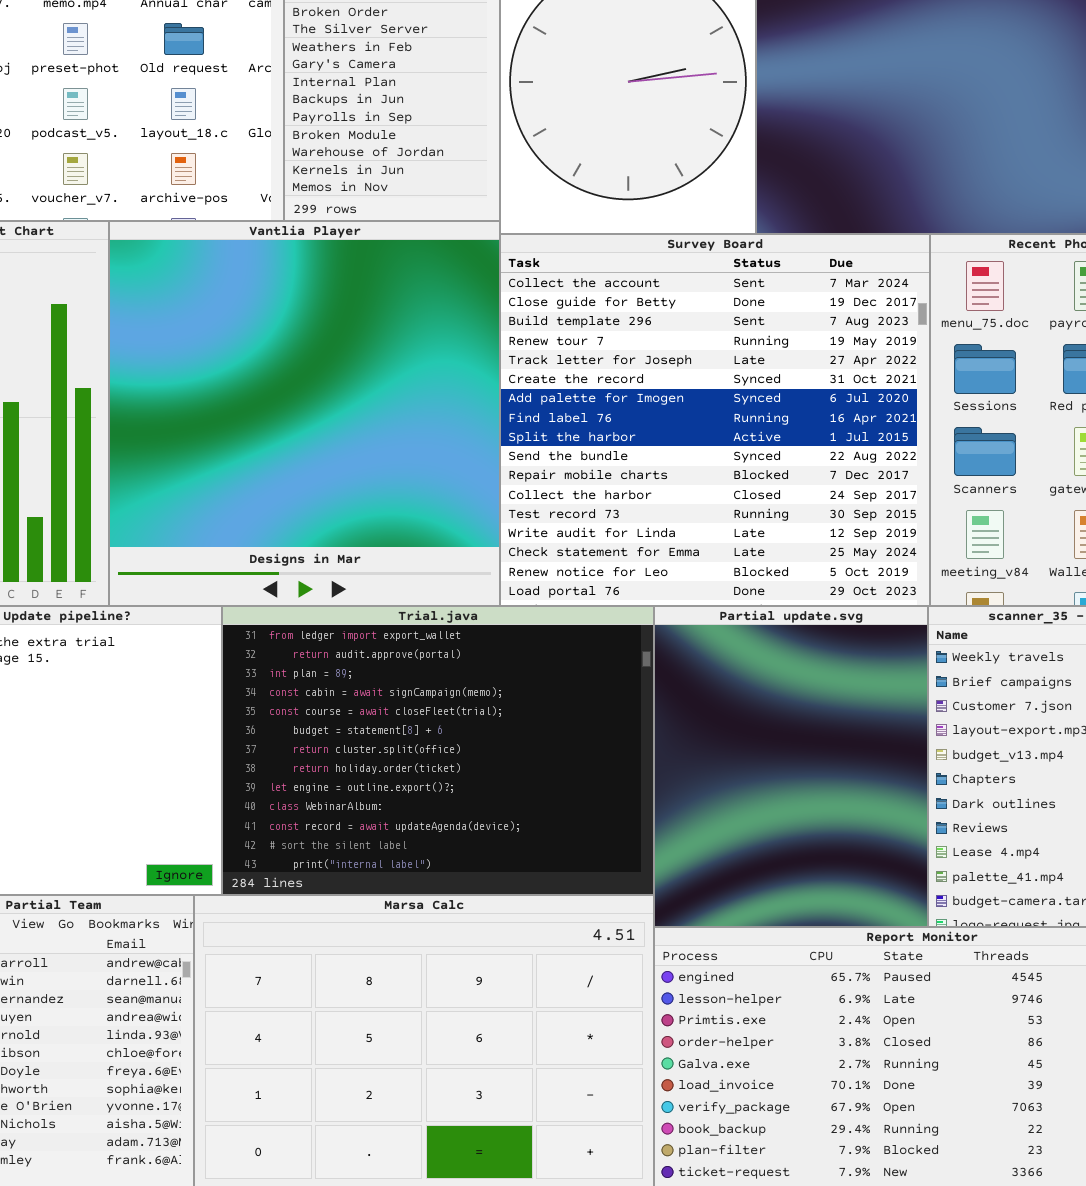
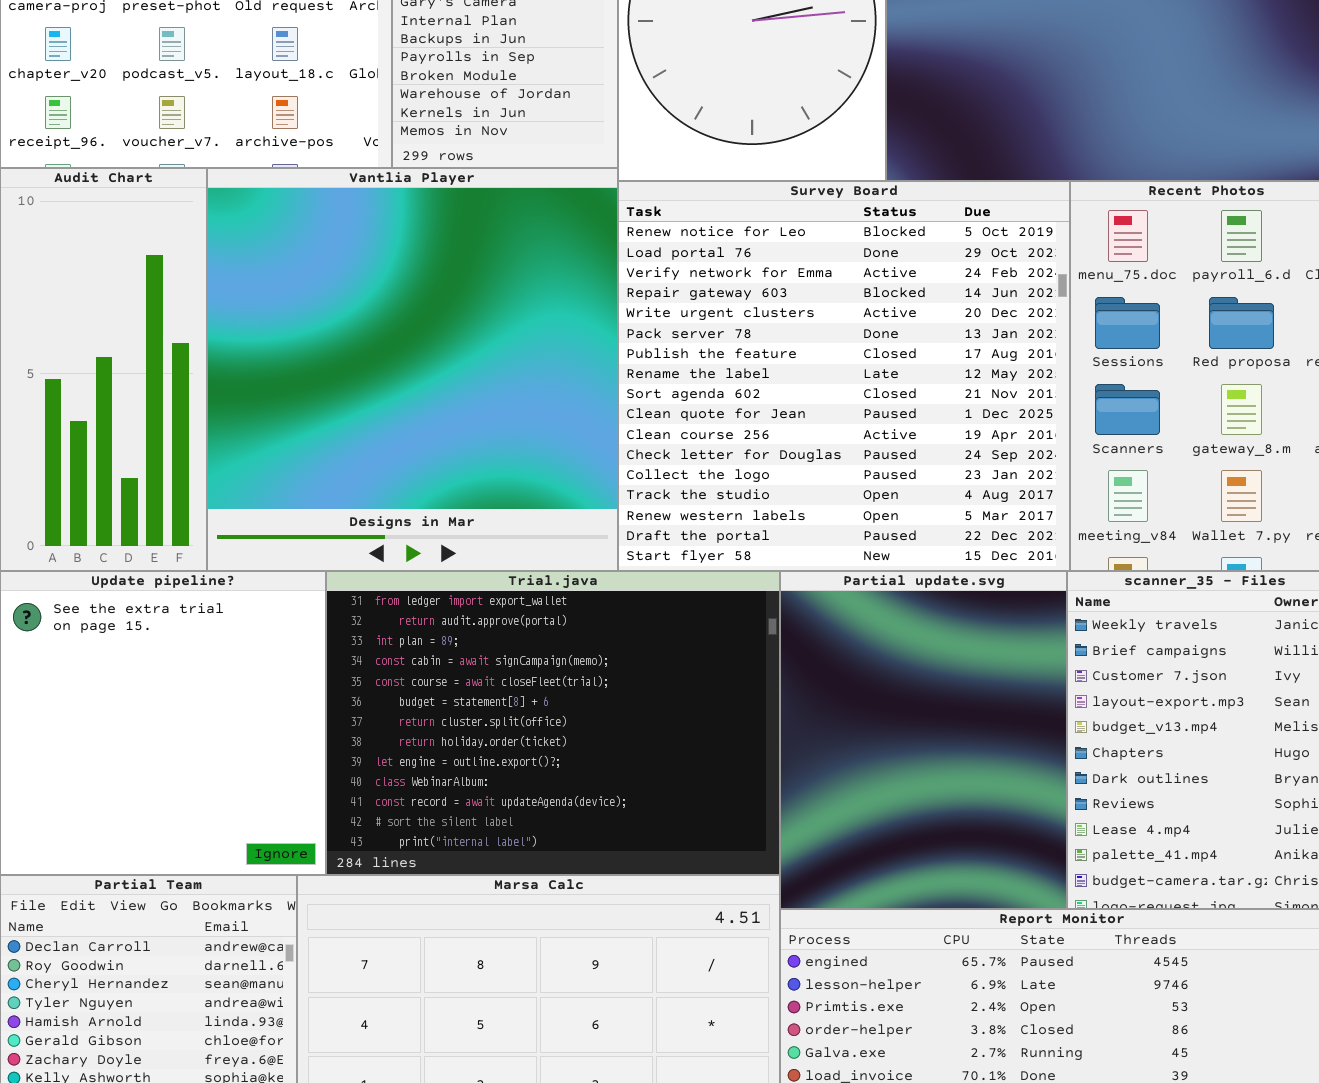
Survey Board: [500,234,930,606] -> [618,181,1070,571], scrolled down 15 rows

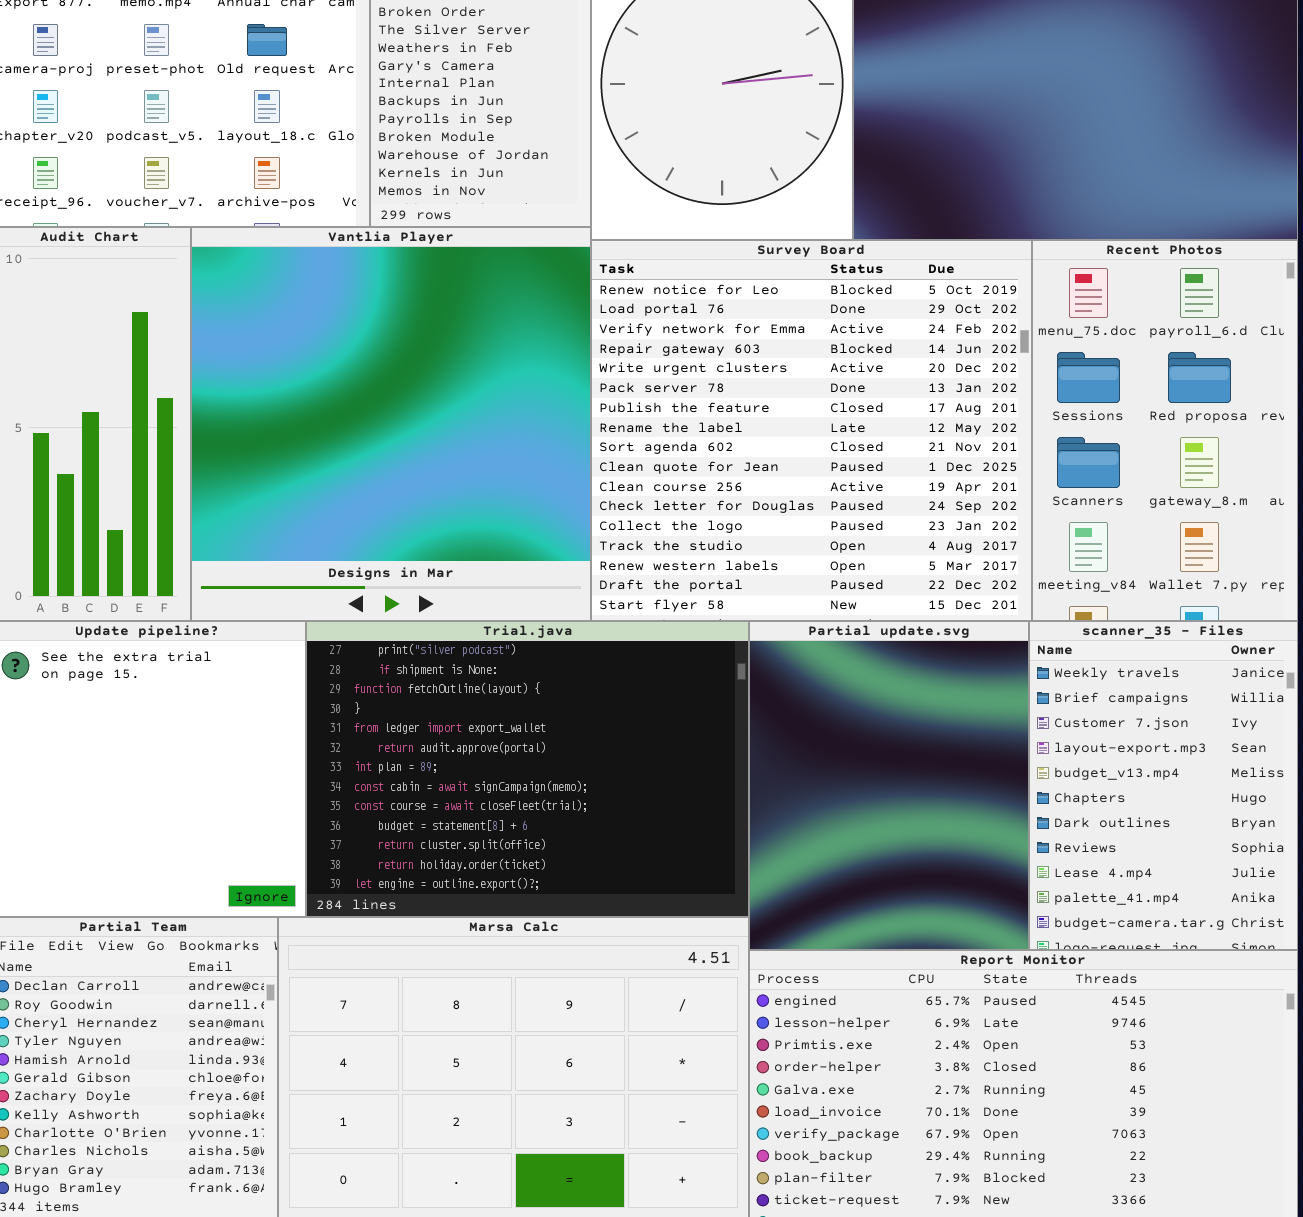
Trial.java: [326,571,780,875] -> [306,621,749,917], scrolled up 4 rows

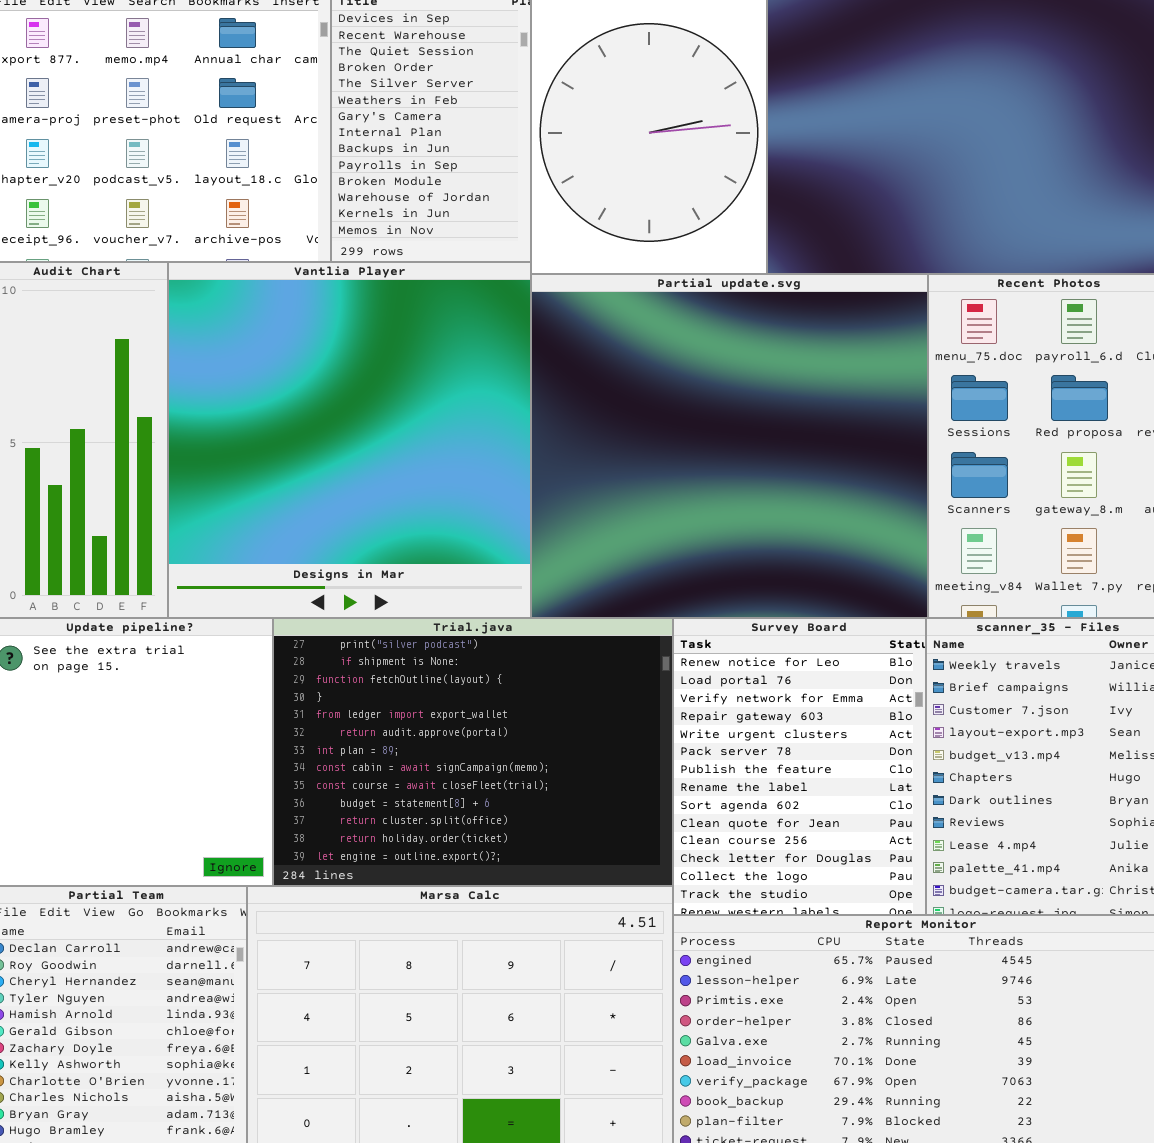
Survey Board: [591,240,1032,621] -> [673,618,926,915], moved, resized
Partial update.svg: [749,621,1029,950] -> [531,274,928,618], moved, resized

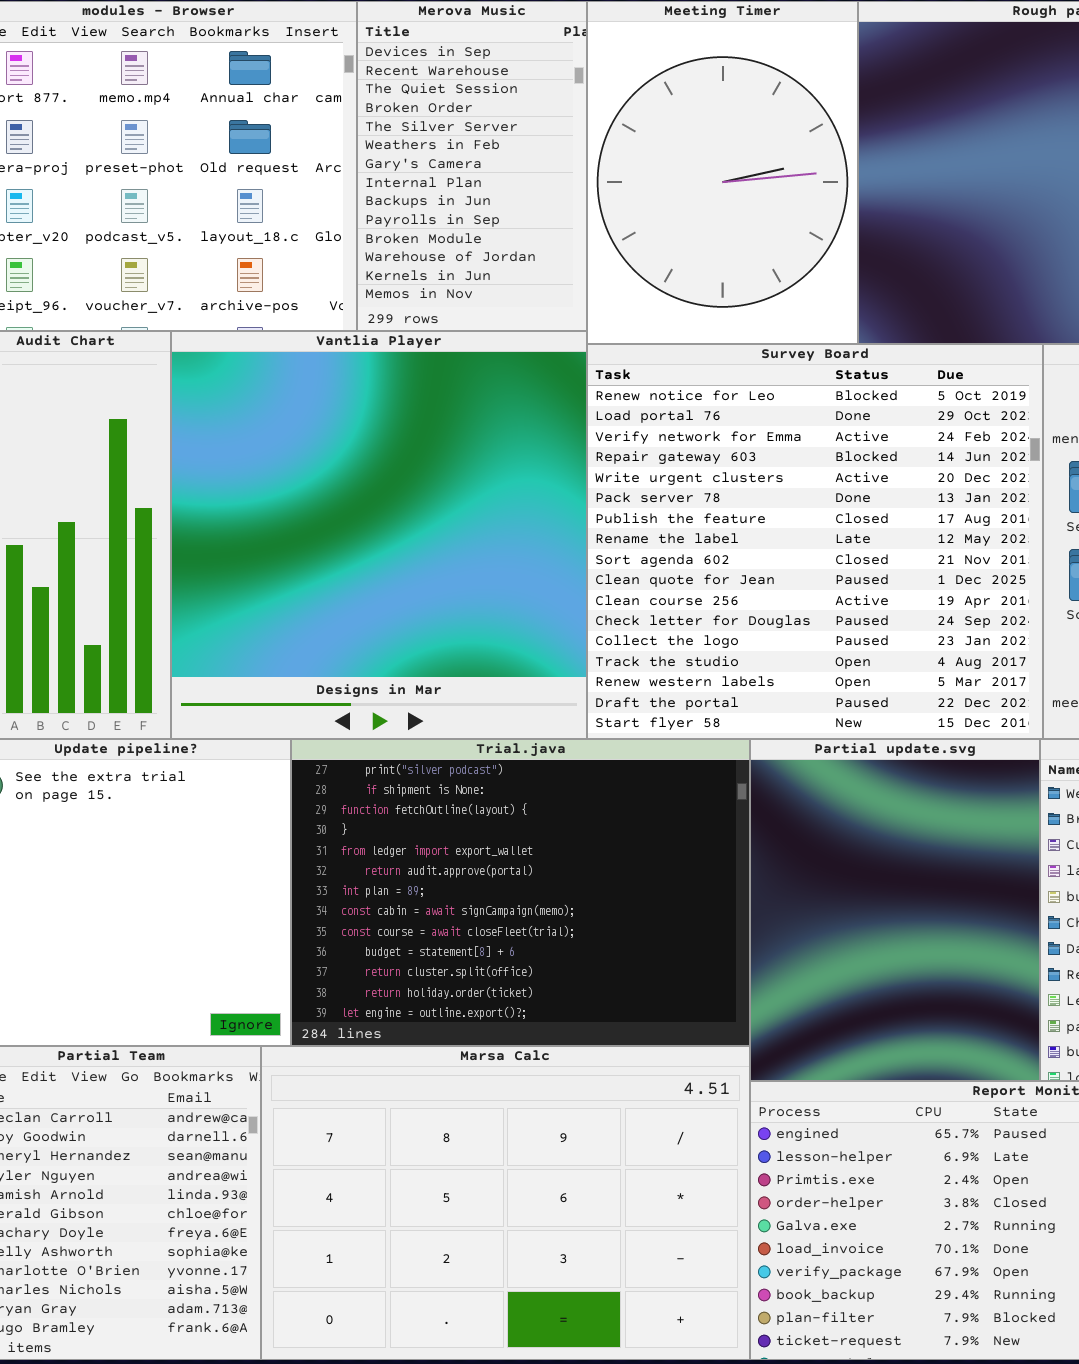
Partial update.svg: [531,274,928,618] -> [750,739,1040,1081], moved, resized
Survey Board: [673,618,926,915] -> [587,344,1043,739], moved, resized

